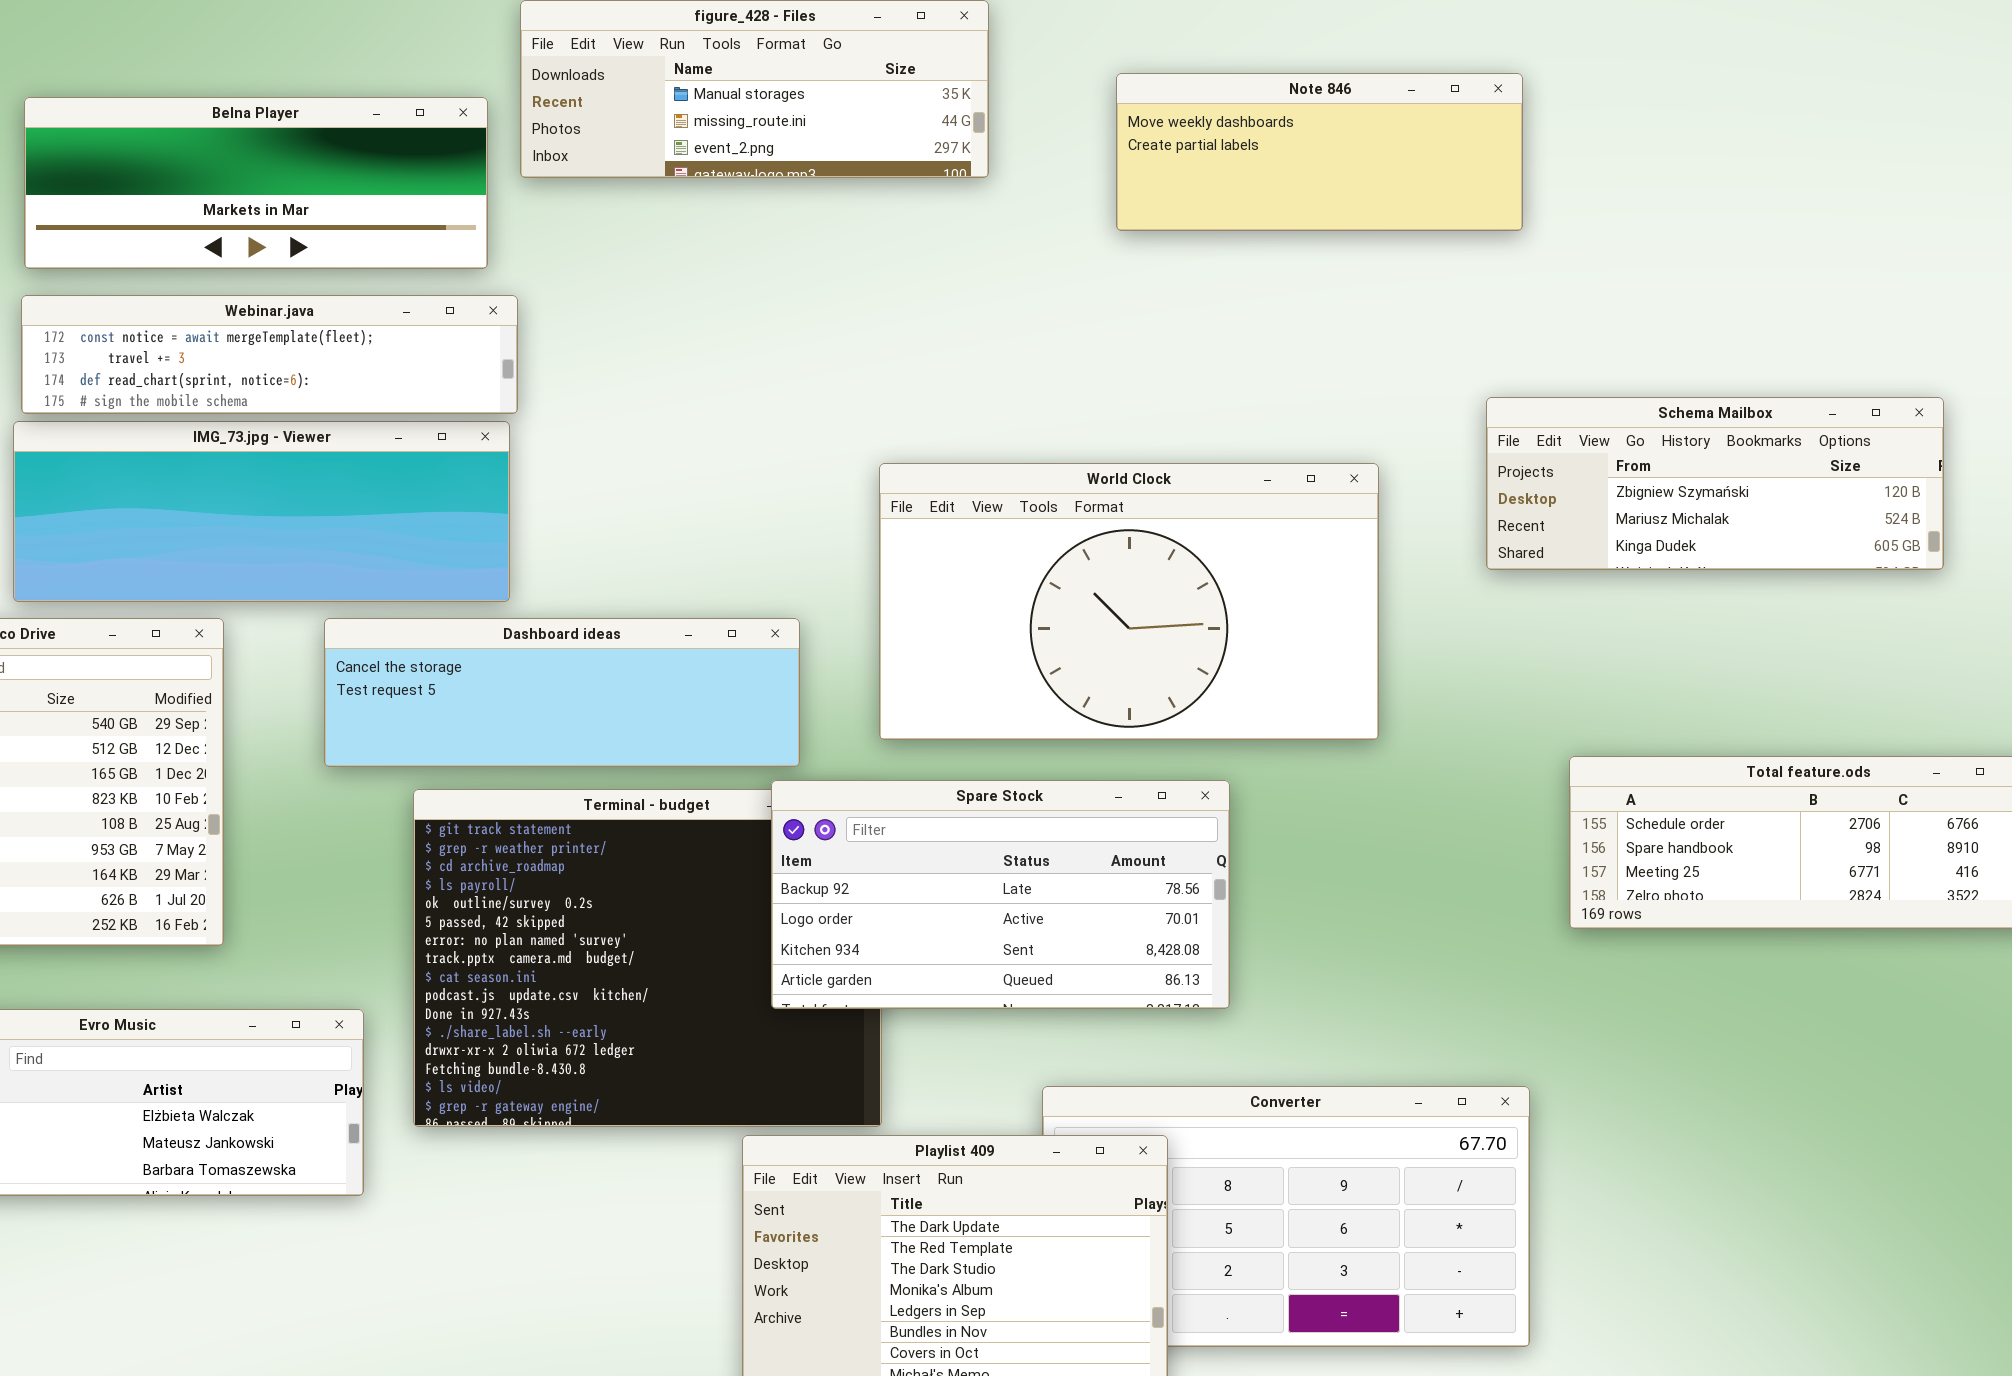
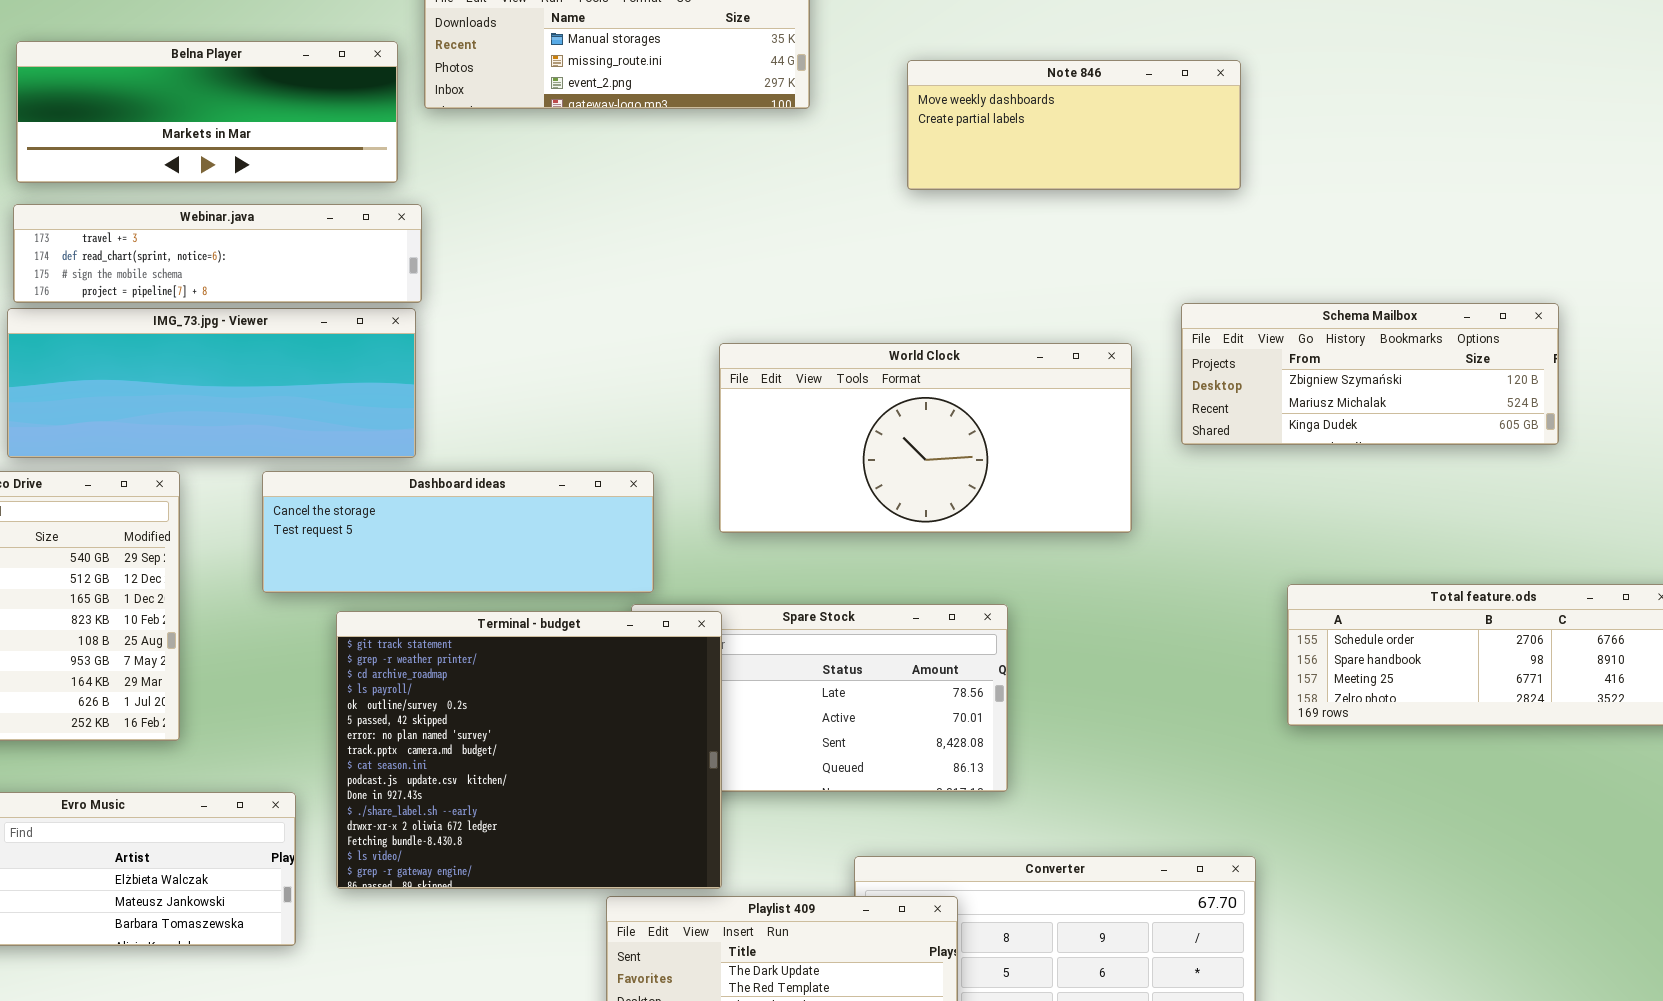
Note 846: [1116,73,1523,231] -> [907,60,1241,190], moved
Webinar.java: [21,295,518,414] -> [13,204,422,303], scrolled down 1 row
Schema Mailbox: [1486,397,1944,570] -> [1181,303,1559,445], moved
World Clock: [879,463,1379,740] -> [719,343,1132,533], resized
Terminal - budget: [413,789,882,1127] -> [336,611,722,889], raised

